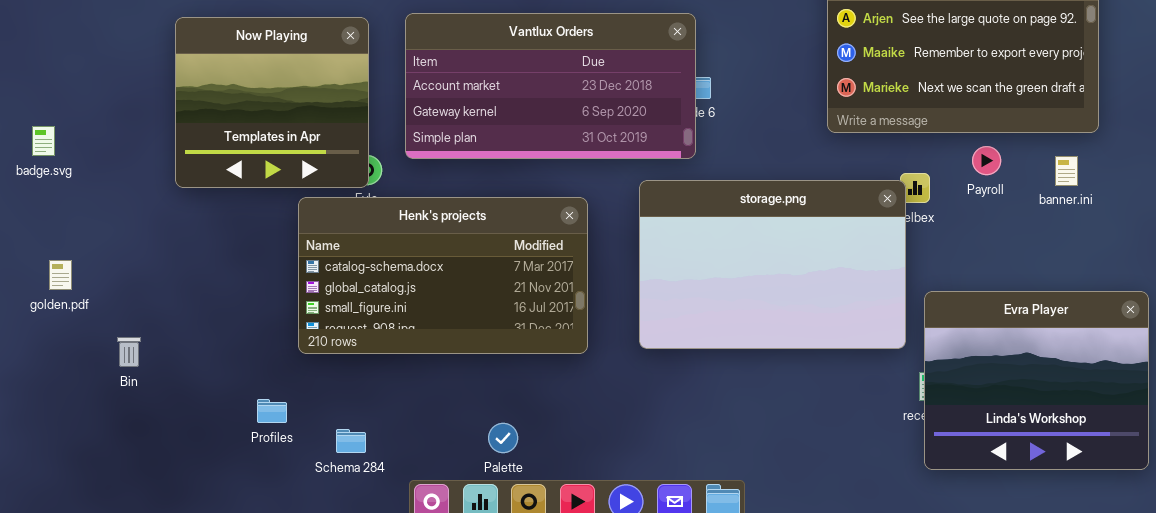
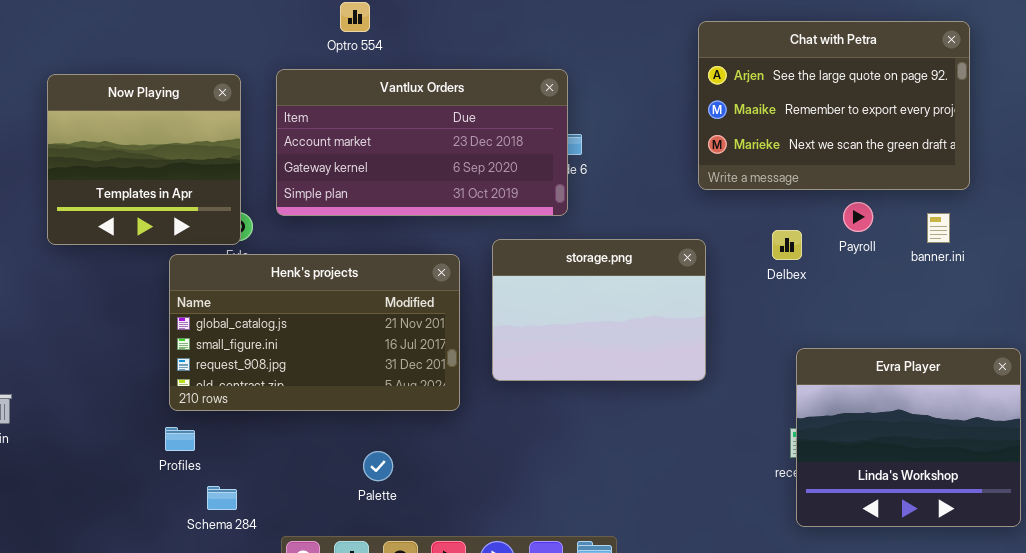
storage.png: [639,180,906,349] -> [492,239,706,381], moved, resized
Henk's projects: [298,197,588,354] -> [169,254,460,411], scrolled down 1 row
Profiles: [257,399,287,423] -> [165,427,195,451], moved
Palette: [488,423,518,453] -> [363,451,393,481], moved

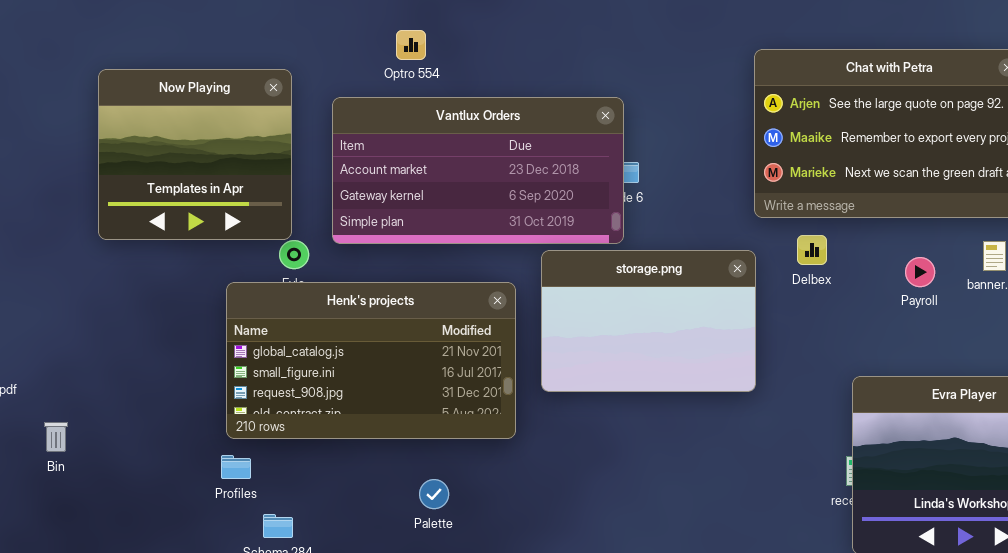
Now Playing: [47,74,241,245] -> [98,69,292,240], moved
Payroll: [843,202,873,232] -> [905,257,935,287], moved
Delbex: [772,230,802,260] -> [797,235,827,265], moved
storage.png: [492,239,706,381] -> [541,250,756,392], moved

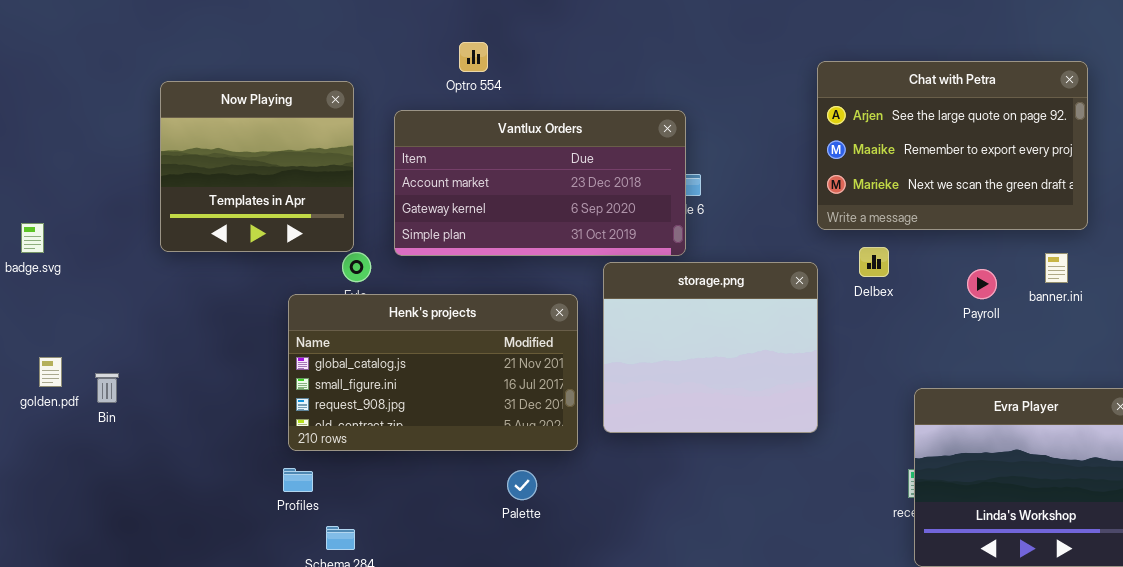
storage.png: [541,250,756,392] -> [603,262,818,433], resized
Bin: [44,422,68,452] -> [95,373,119,403], moved
Palette: [419,479,449,509] -> [507,470,537,500], moved

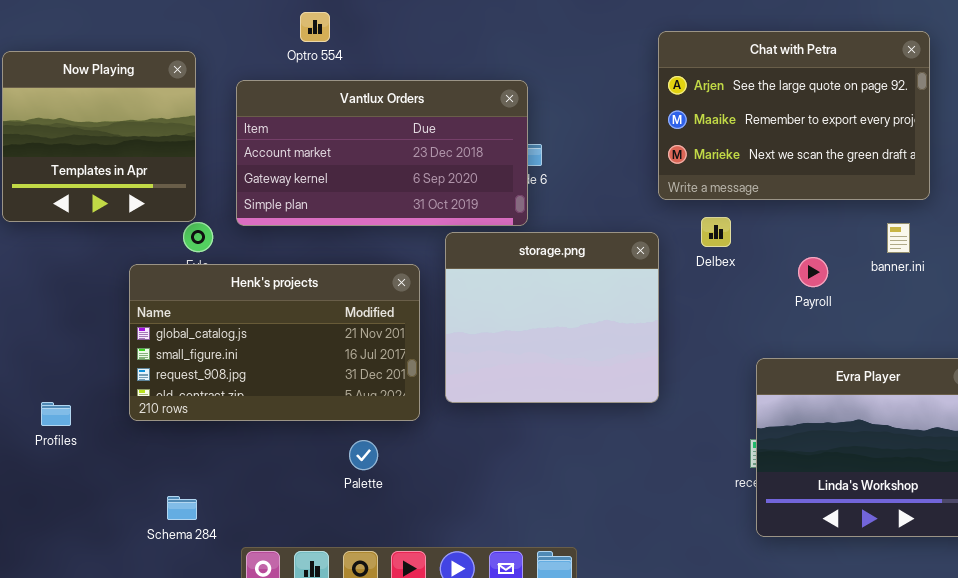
Payroll: [967,269,997,299] -> [798,257,828,287], moved
Profiles: [283,468,313,492] -> [41,402,71,426], moved

